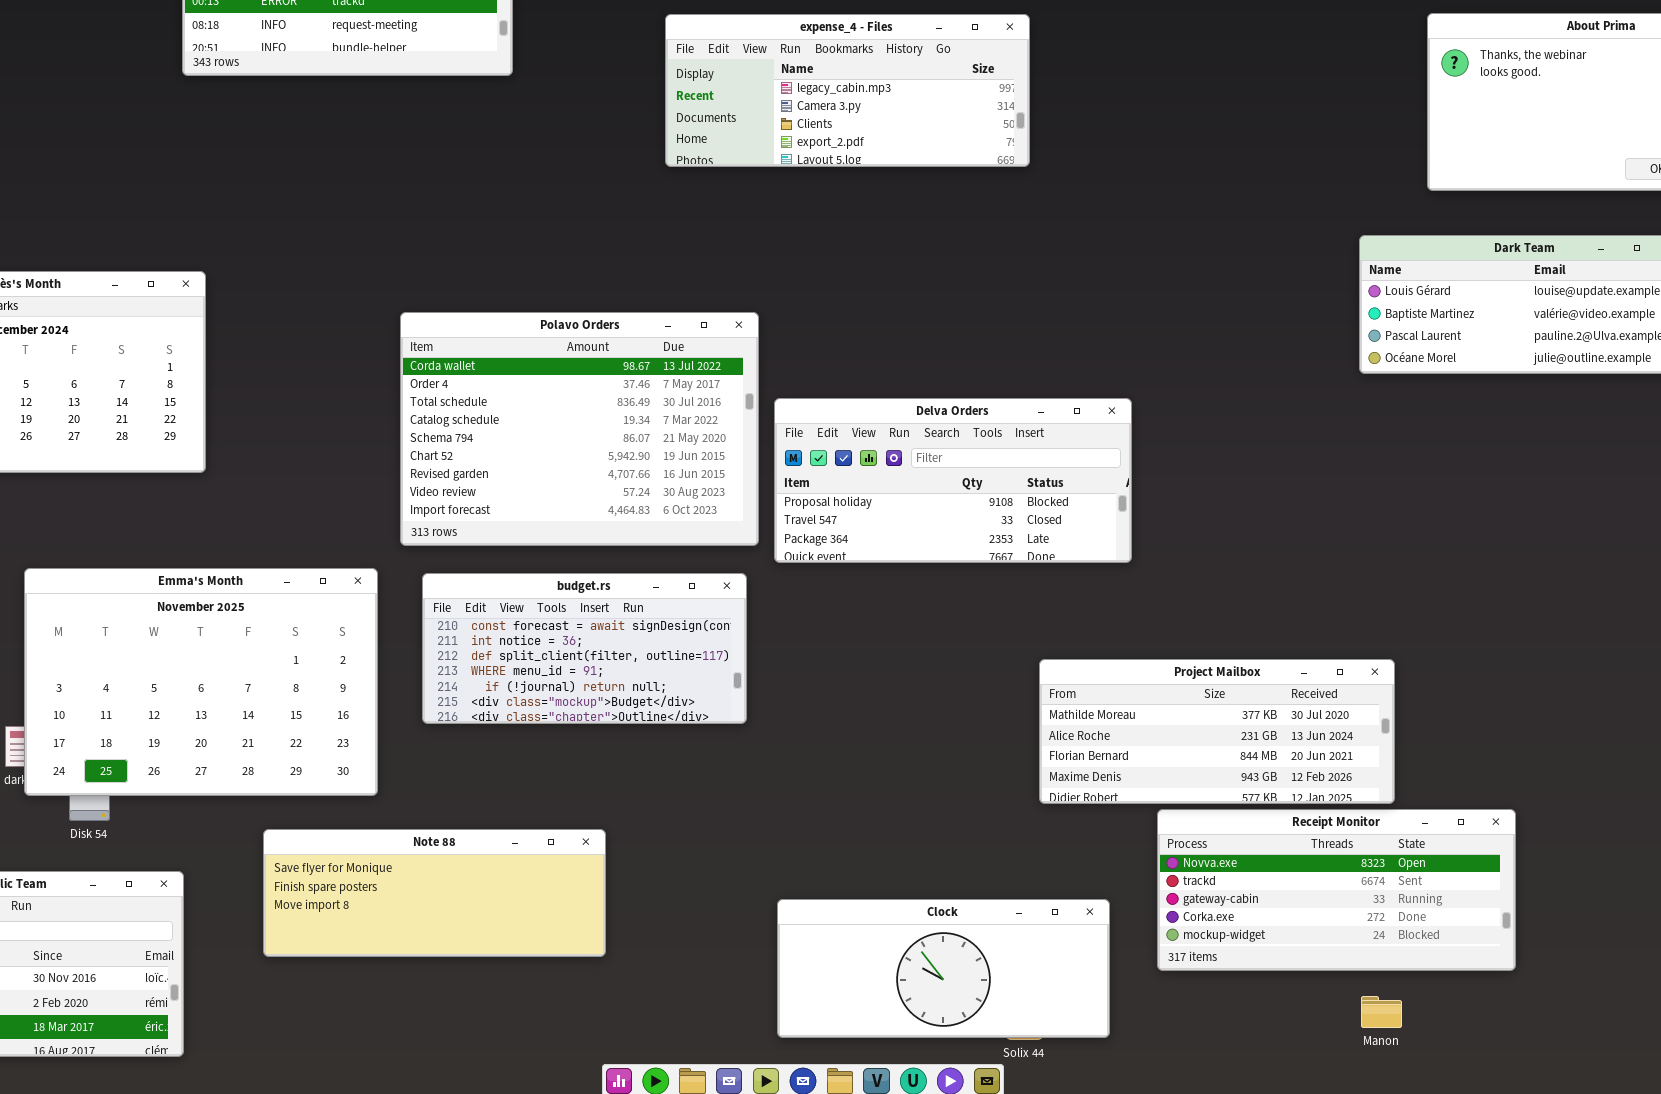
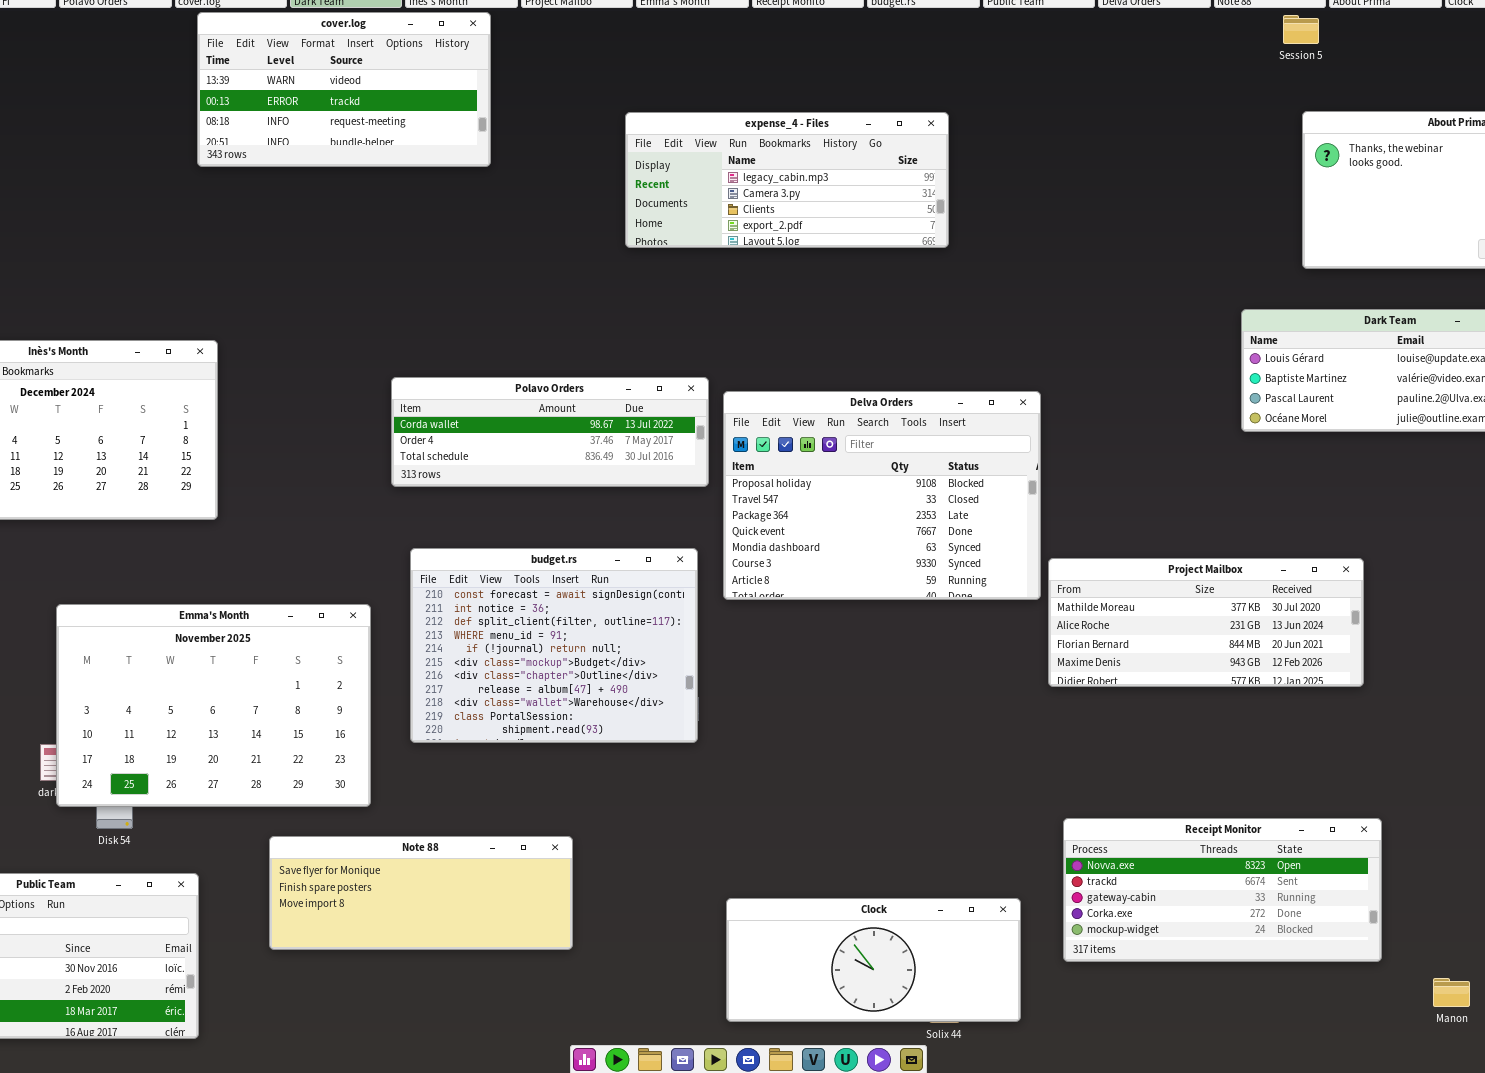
Polavo Orders: [400,312,759,546] -> [391,377,709,487], resized
Delva Orders: [774,398,1132,563] -> [723,391,1041,600], resized
budget.rs: [422,573,747,724] -> [410,548,698,743], resized
Project Mailbox: [1039,659,1395,804] -> [1048,558,1364,687], moved
Manon: [1361,996,1402,1028] -> [1433,978,1470,1007], moved

